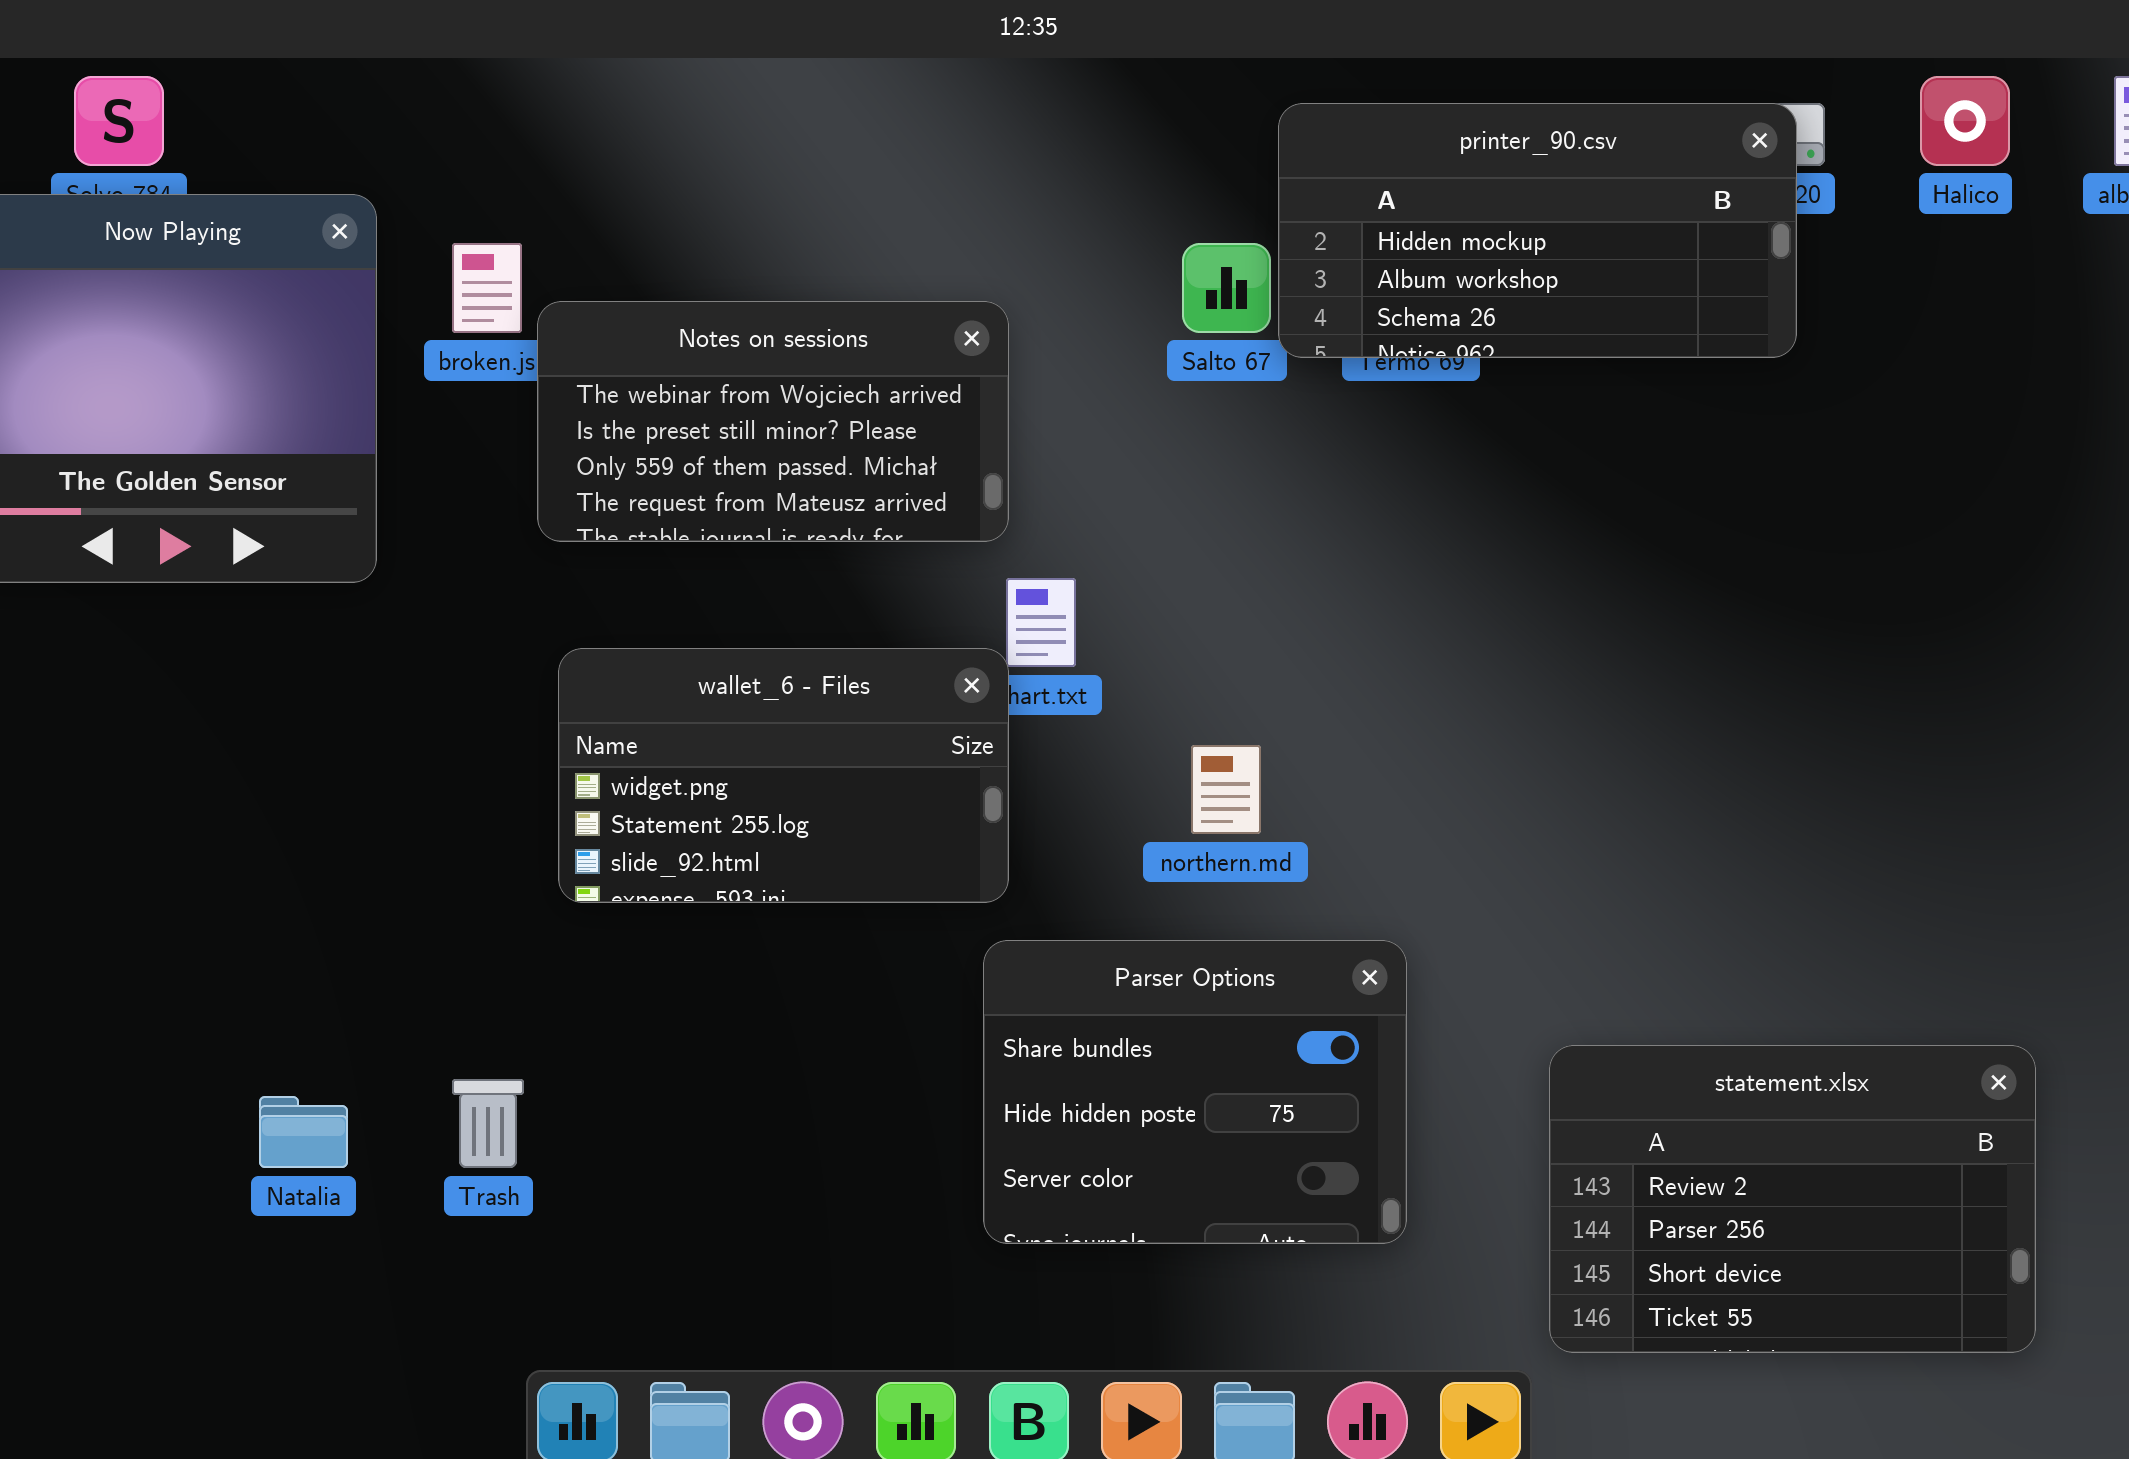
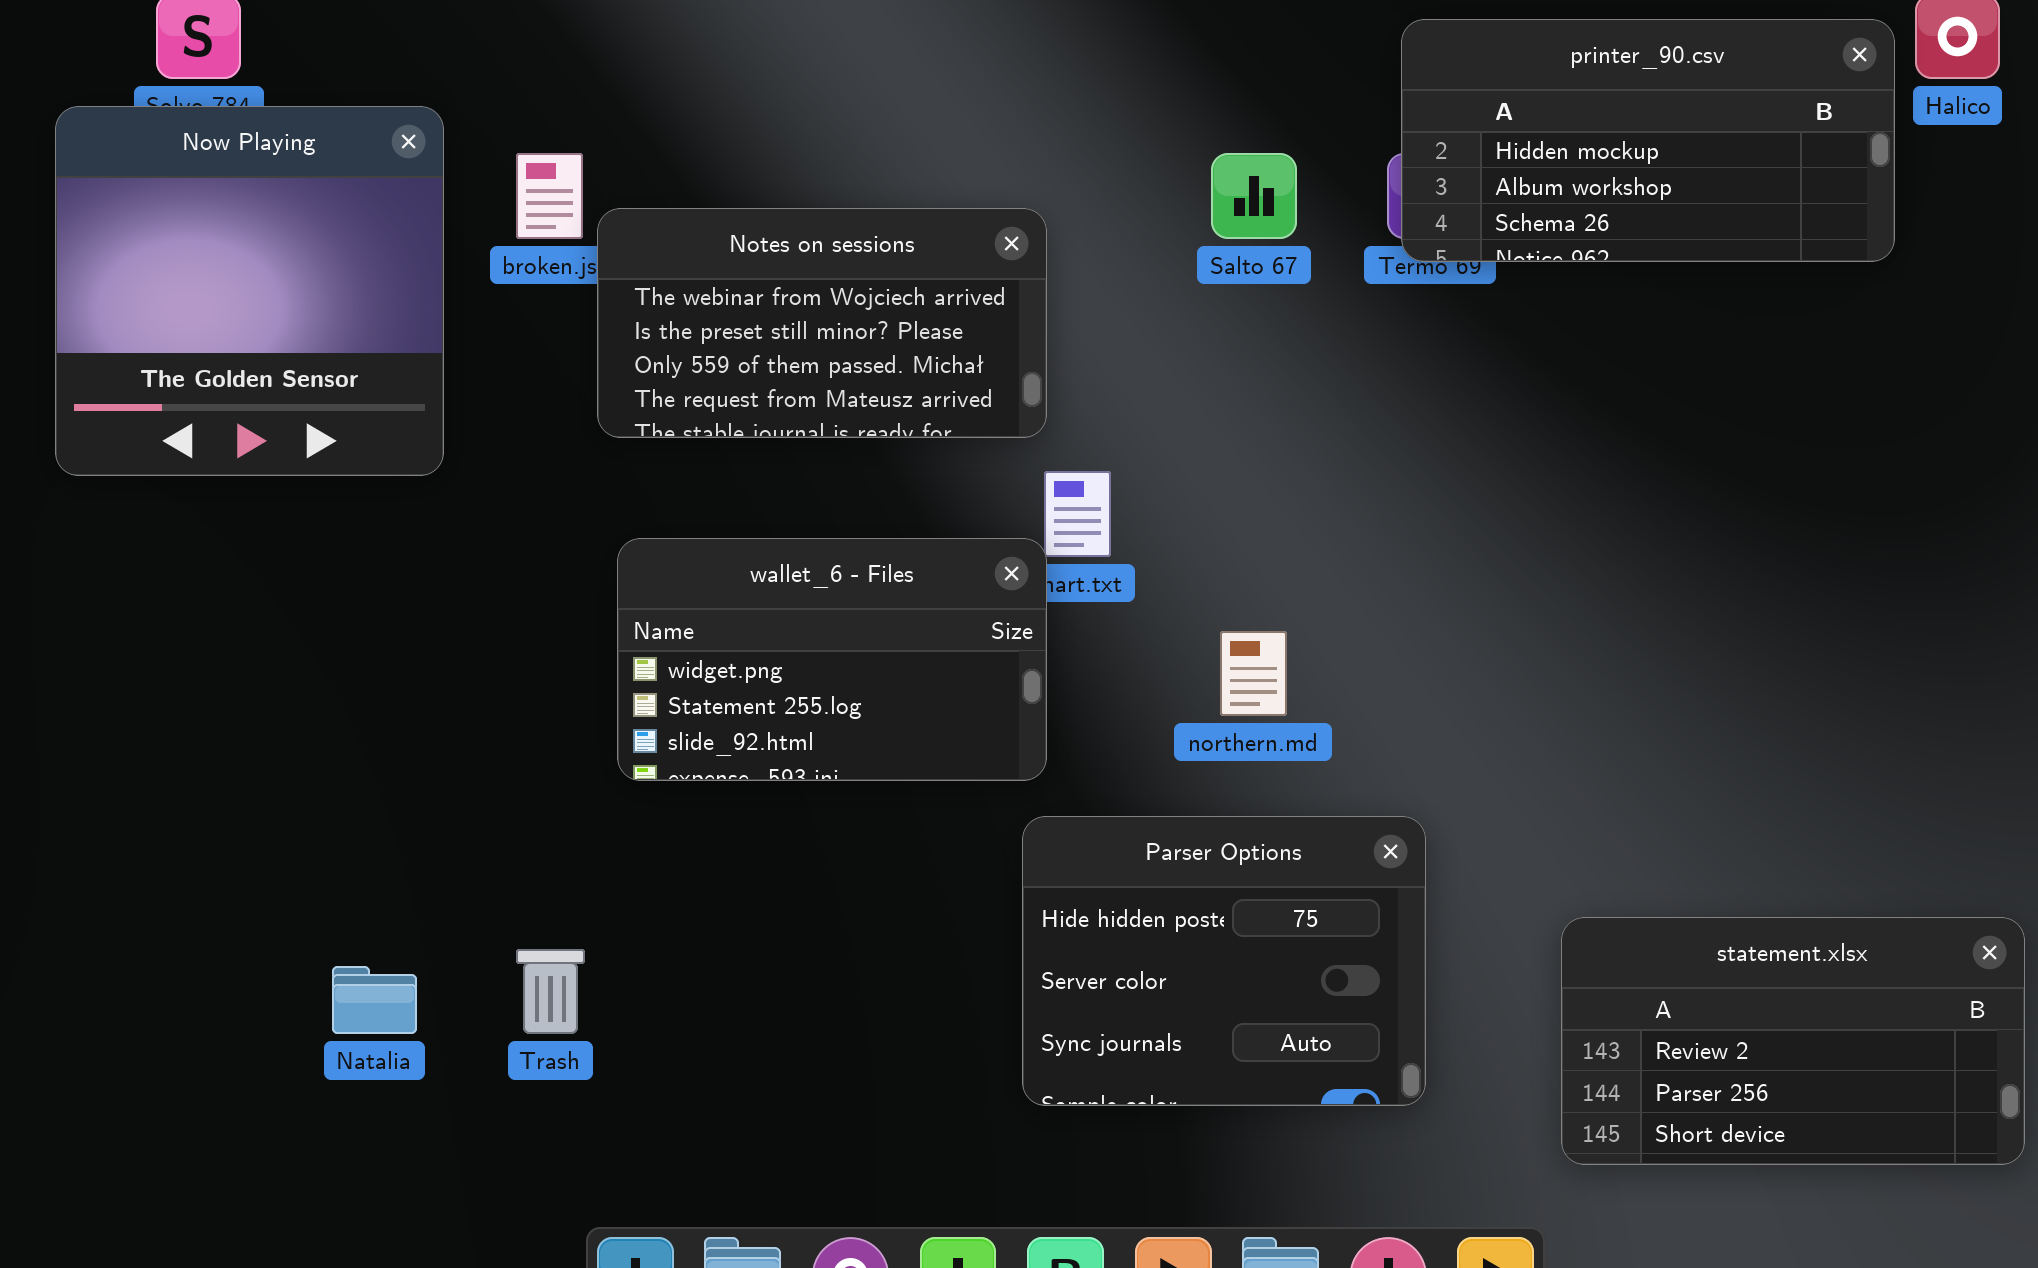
printer_90.csv: [1278,103,1797,358] -> [1401,19,1895,262], moved
Parser Options: [983,940,1407,1244] -> [1022,816,1426,1106], scrolled down 1 row
statement.xlsx: [1549,1045,2036,1353] -> [1561,917,2025,1165], resized

